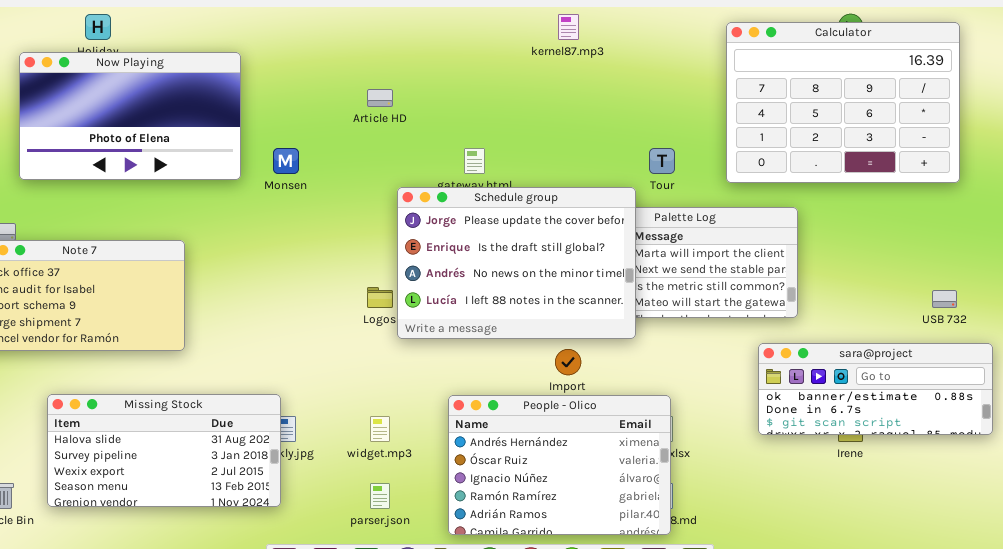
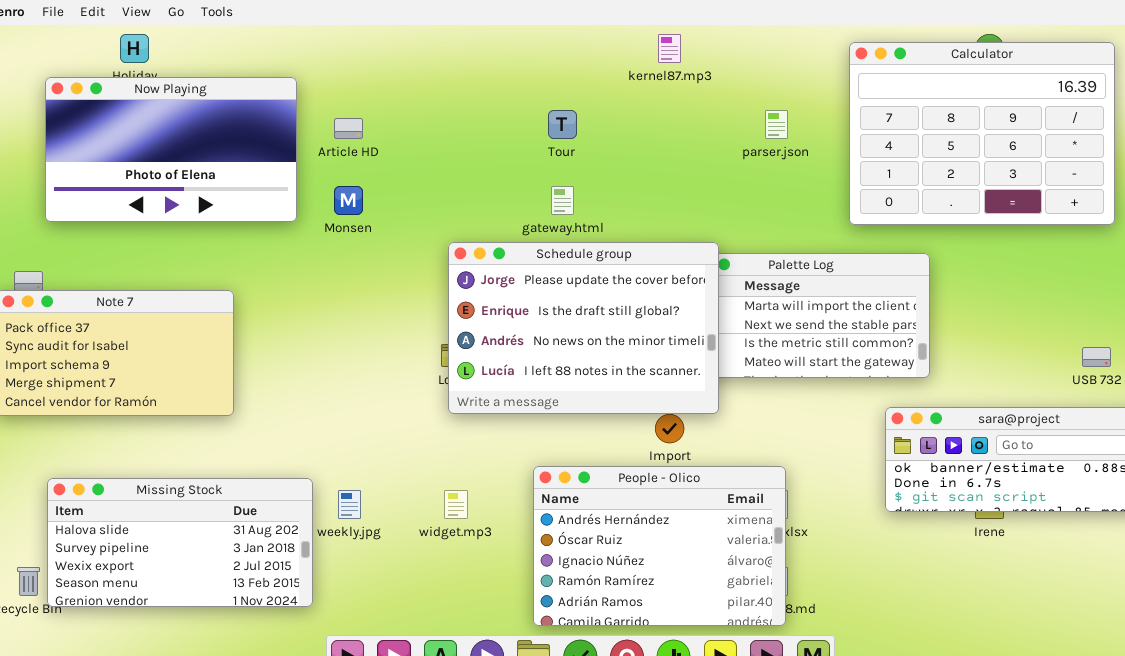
Article HD: [367,89,393,107] -> [334,118,363,139], moved
Tour: [649,148,675,174] -> [548,110,577,139], moved
Schedule group: [397,187,636,339] -> [448,242,719,414], moved
Missing Stock: [47,394,281,507] -> [47,478,313,607], moved
parser.json: [370,483,390,509] -> [765,110,788,139], moved

